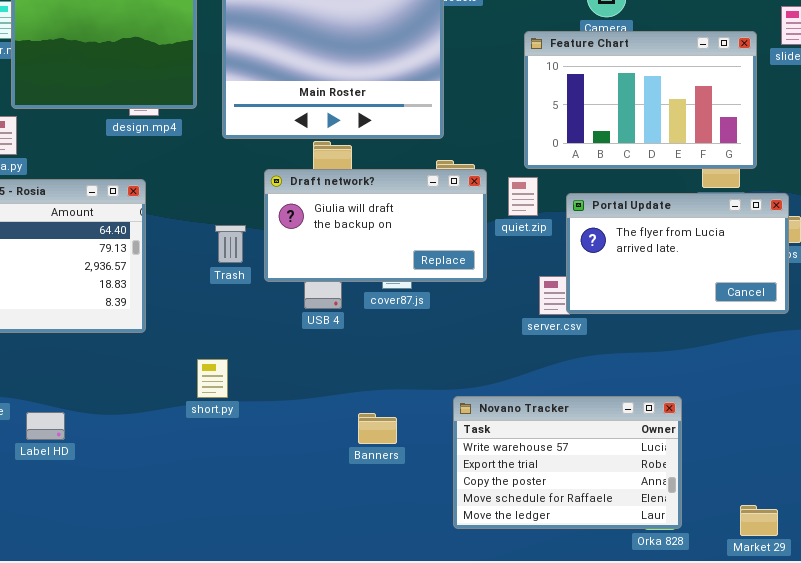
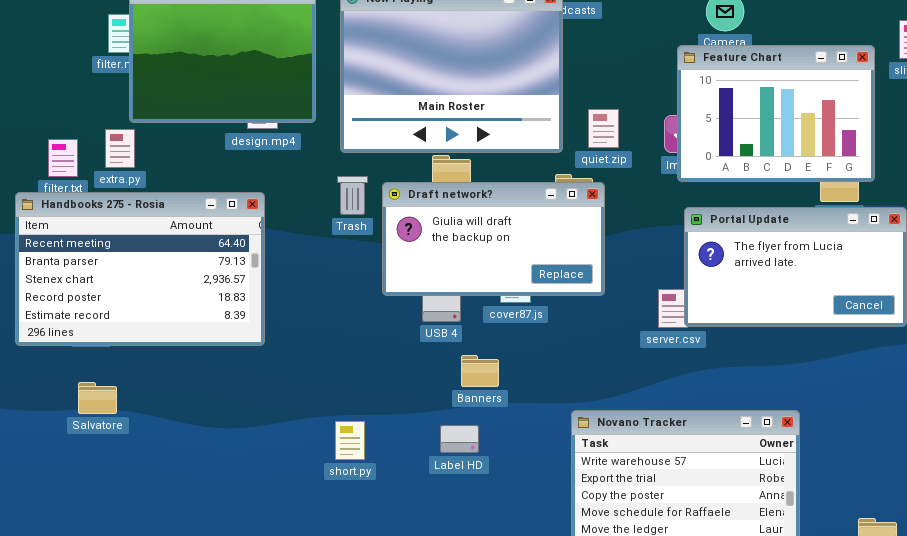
Feature Chart: [524,31,757,169] -> [677,45,875,182], resized
quiet.zip: [508,177,538,216] -> [588,109,619,148], moved
Trash: [215,225,246,263] -> [337,176,368,215], moved
short.py: [197,359,228,398] -> [335,421,365,460], moved
Label HD: [26,412,65,440] -> [440,425,479,453], moved
Banners: [358,413,397,444] -> [461,355,499,387], moved

